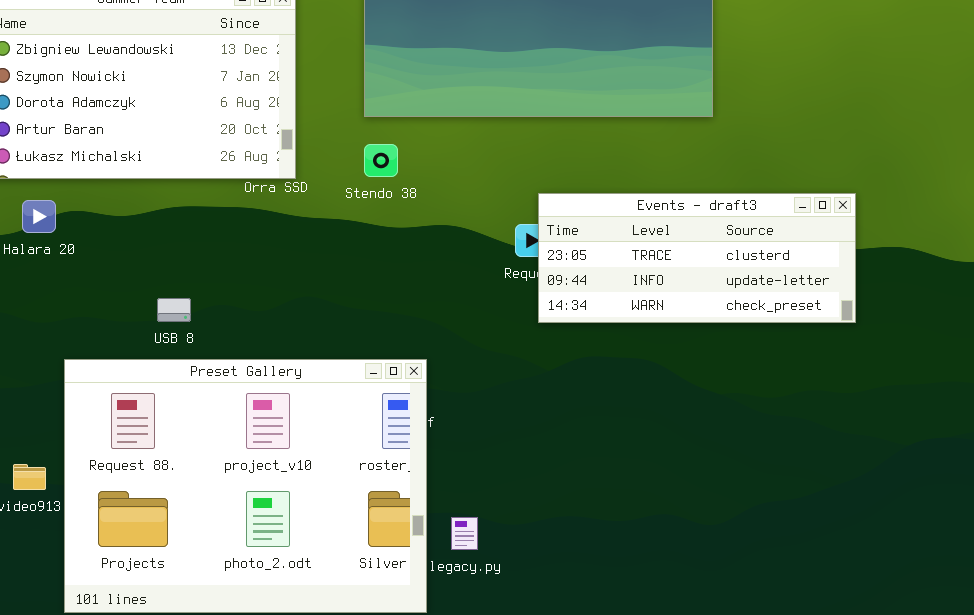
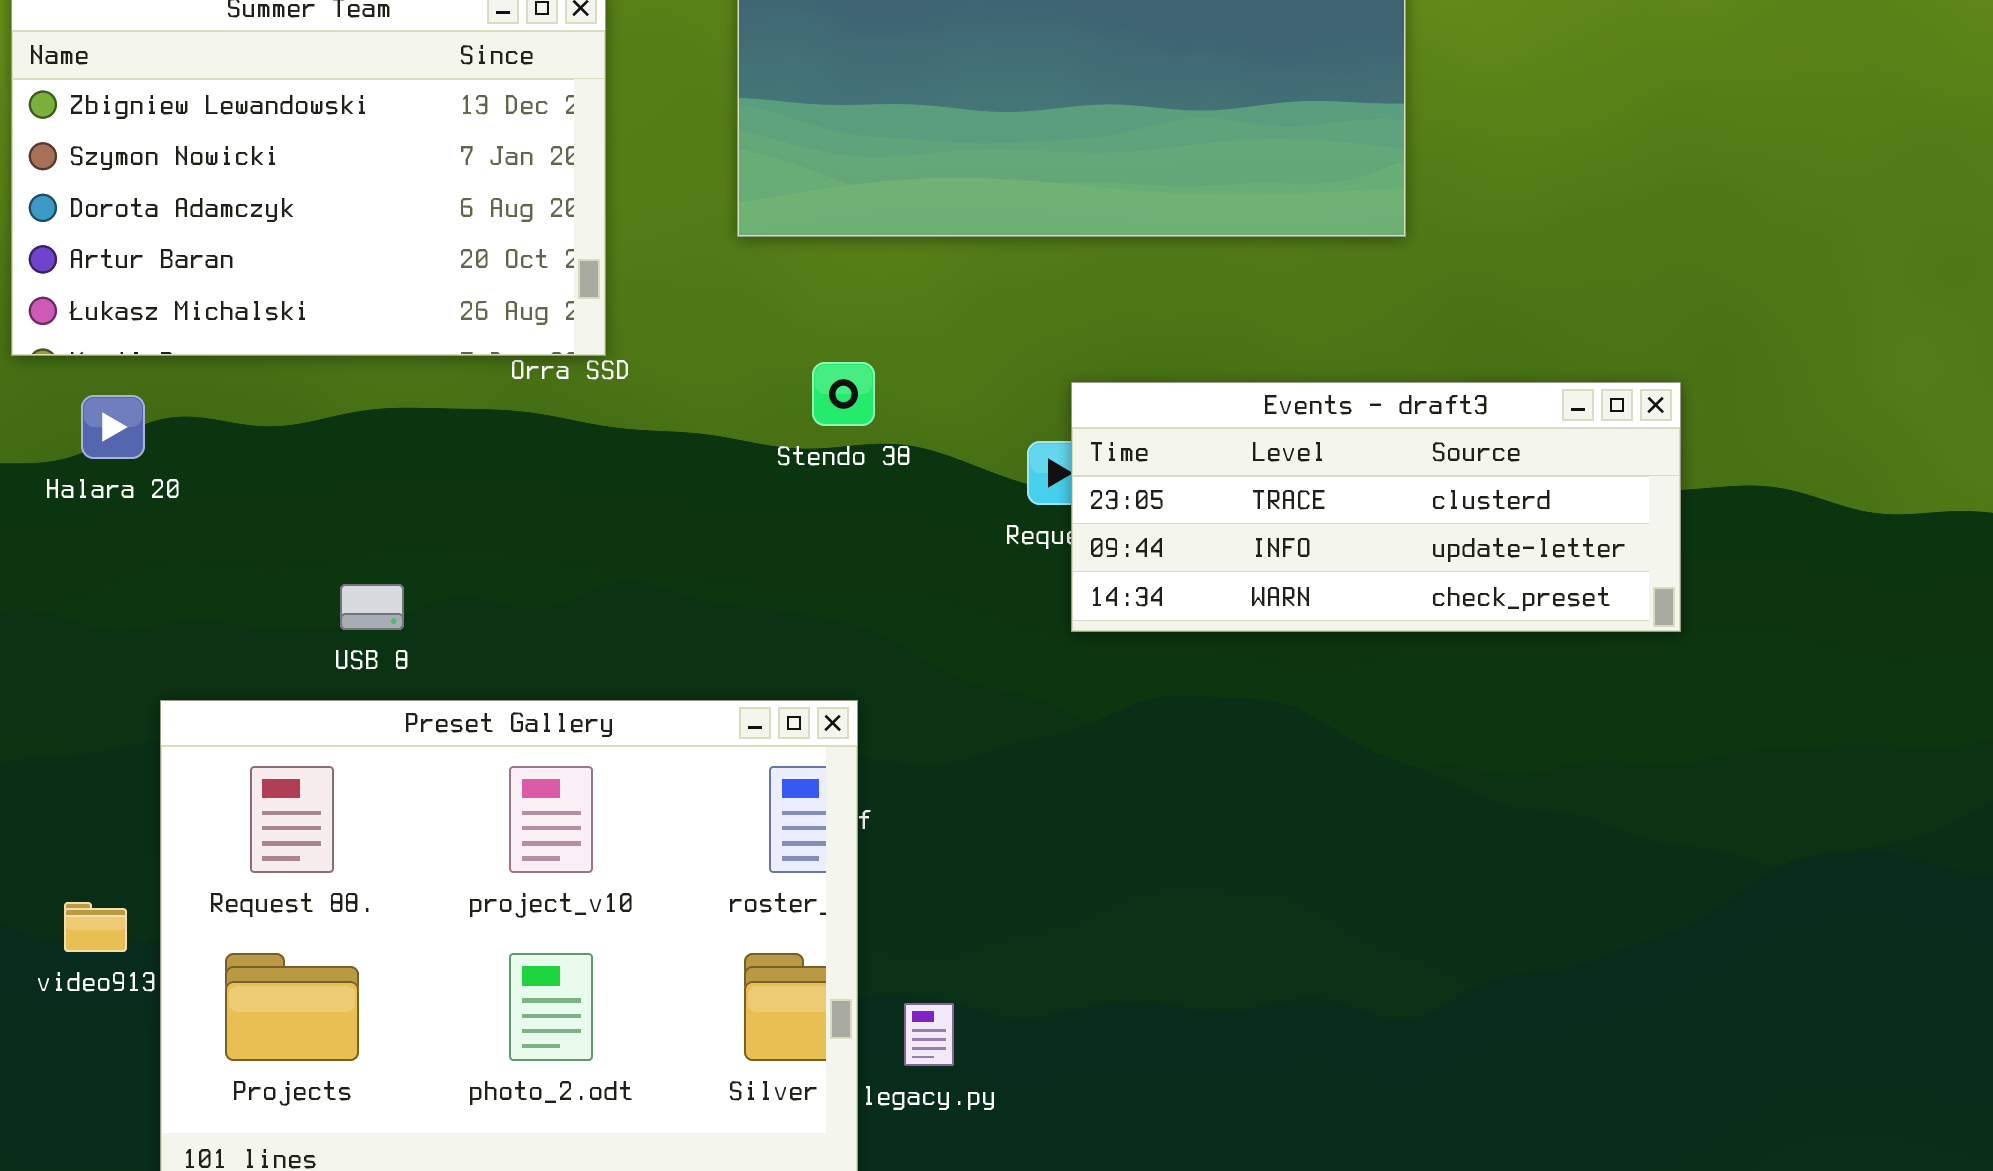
Stendo 38: [364,144,398,177] -> [812,362,875,426], moved

